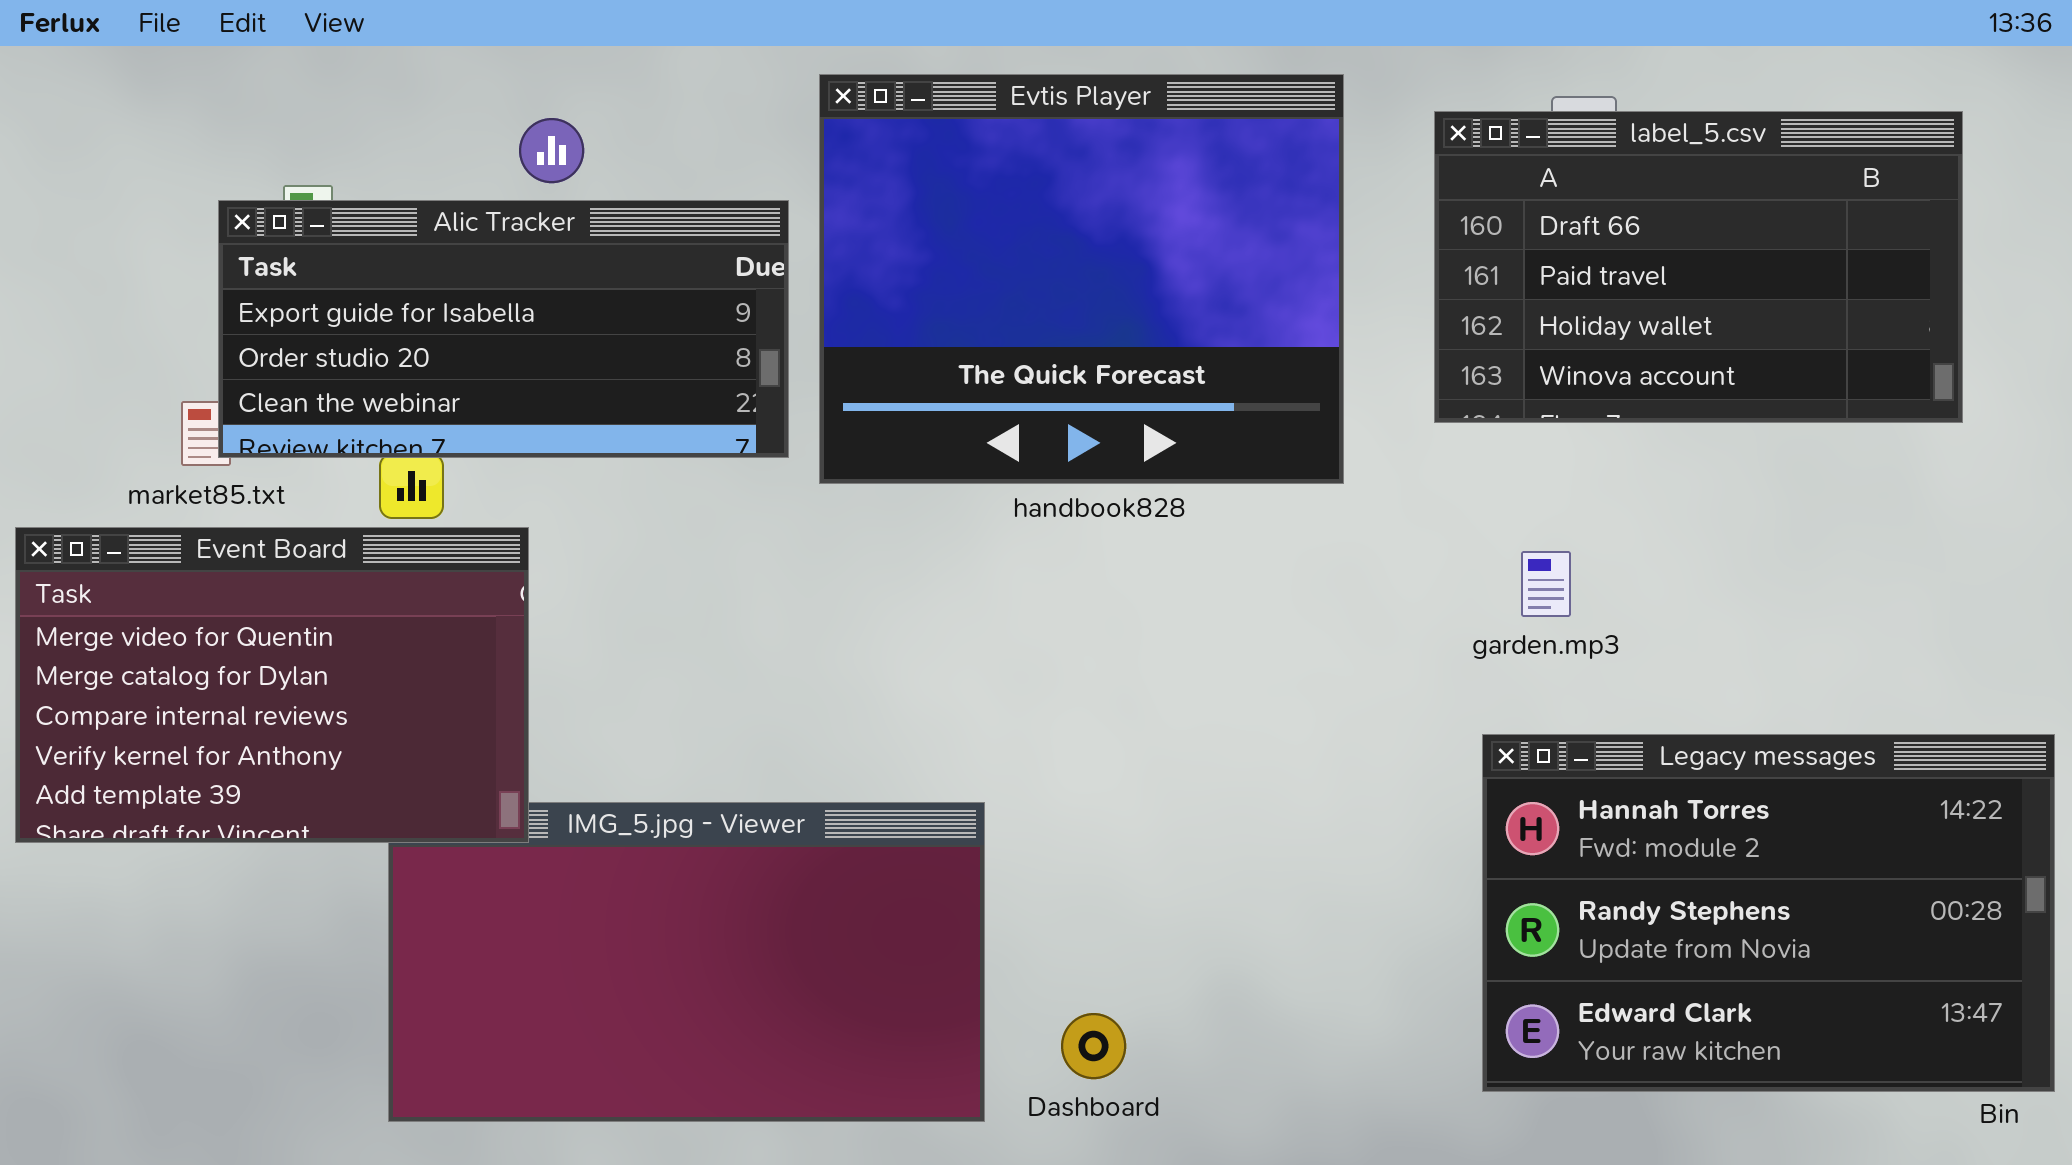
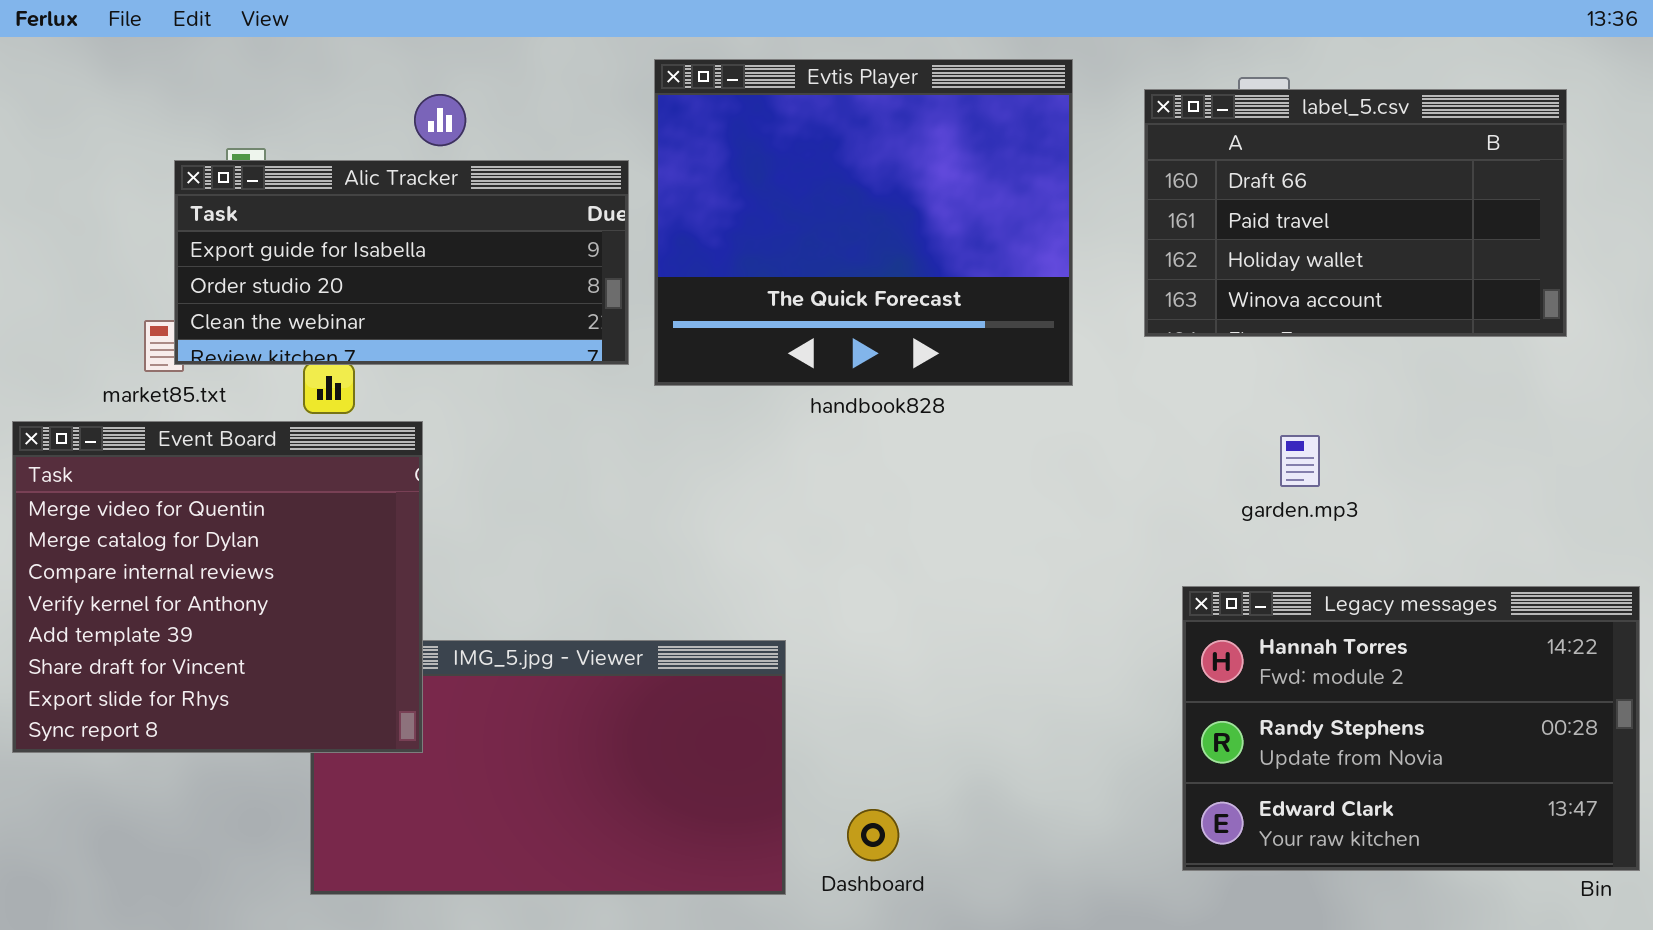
Event Board: [15,527,529,843] -> [12,421,423,753], resized
garden.mp3: [1521,551,1571,617] -> [1280,435,1320,487], moved

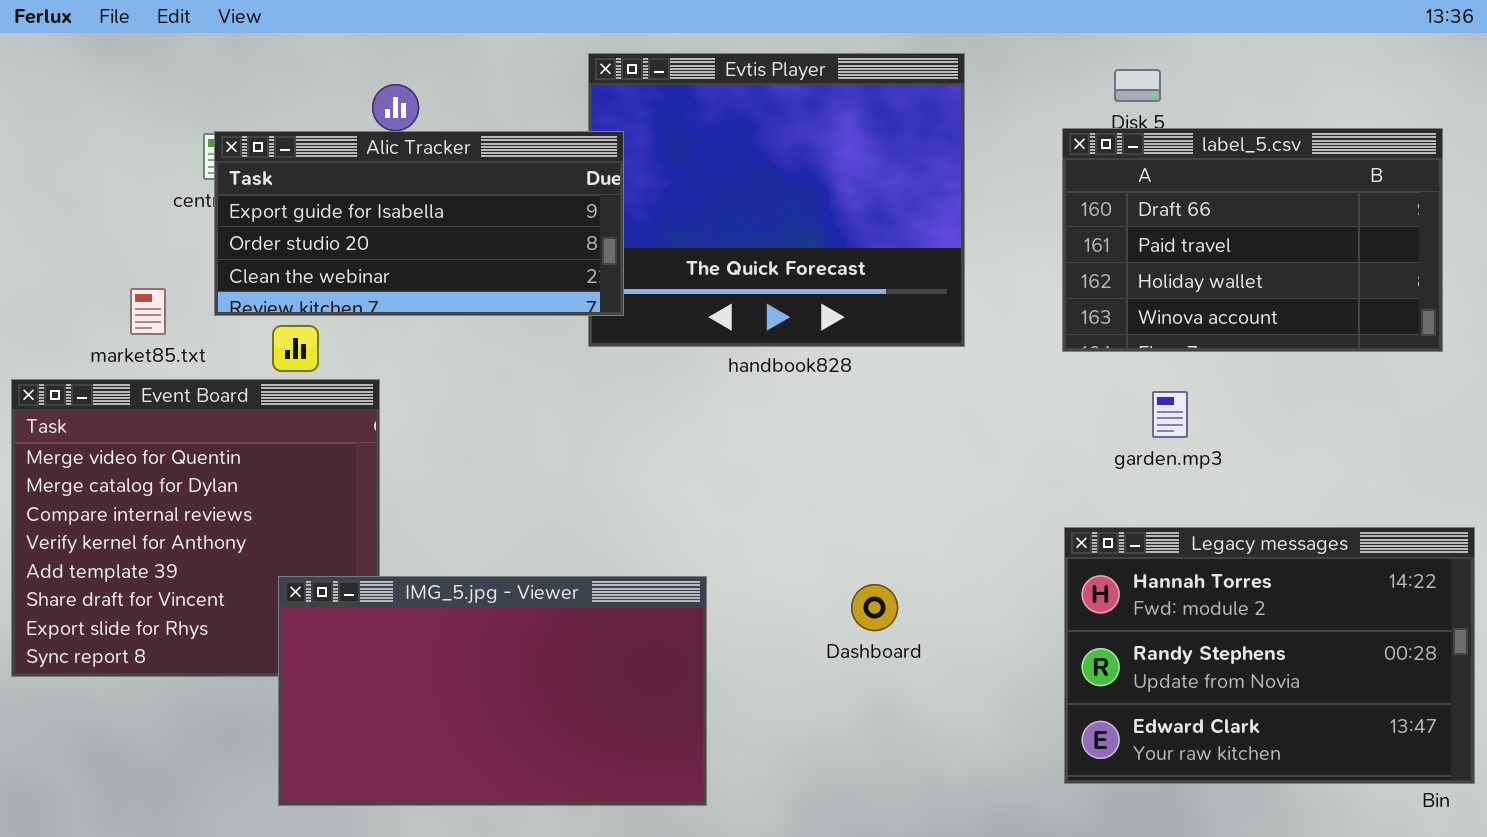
label_5.csv: [1144,89,1567,337] -> [1062,128,1443,352], moved
Alic Tracker: [174,160,629,365] -> [214,131,624,316], moved
IMG_5.jpg - Viewer: [310,640,786,895] -> [278,576,707,806], raised
Dashboard: [847,809,899,861] -> [851,584,898,631], moved

